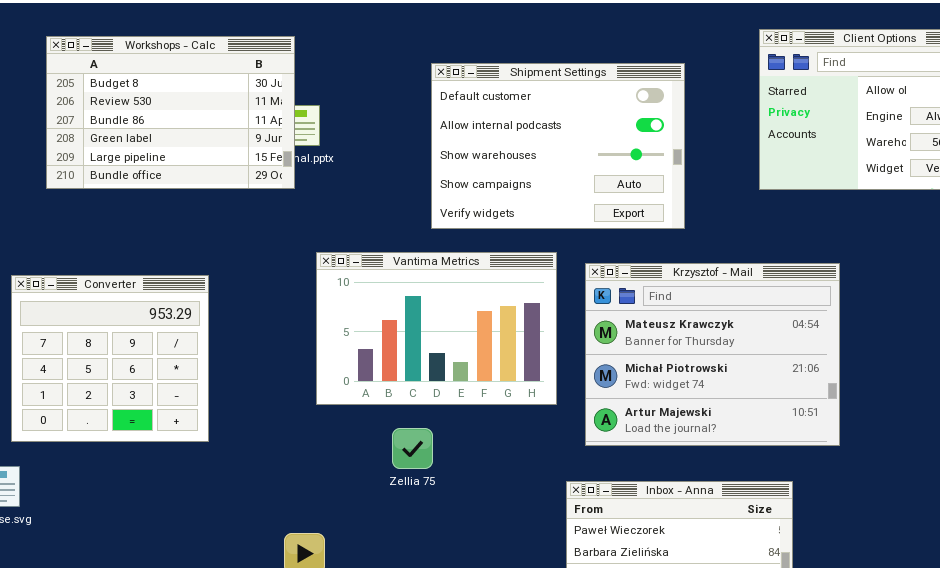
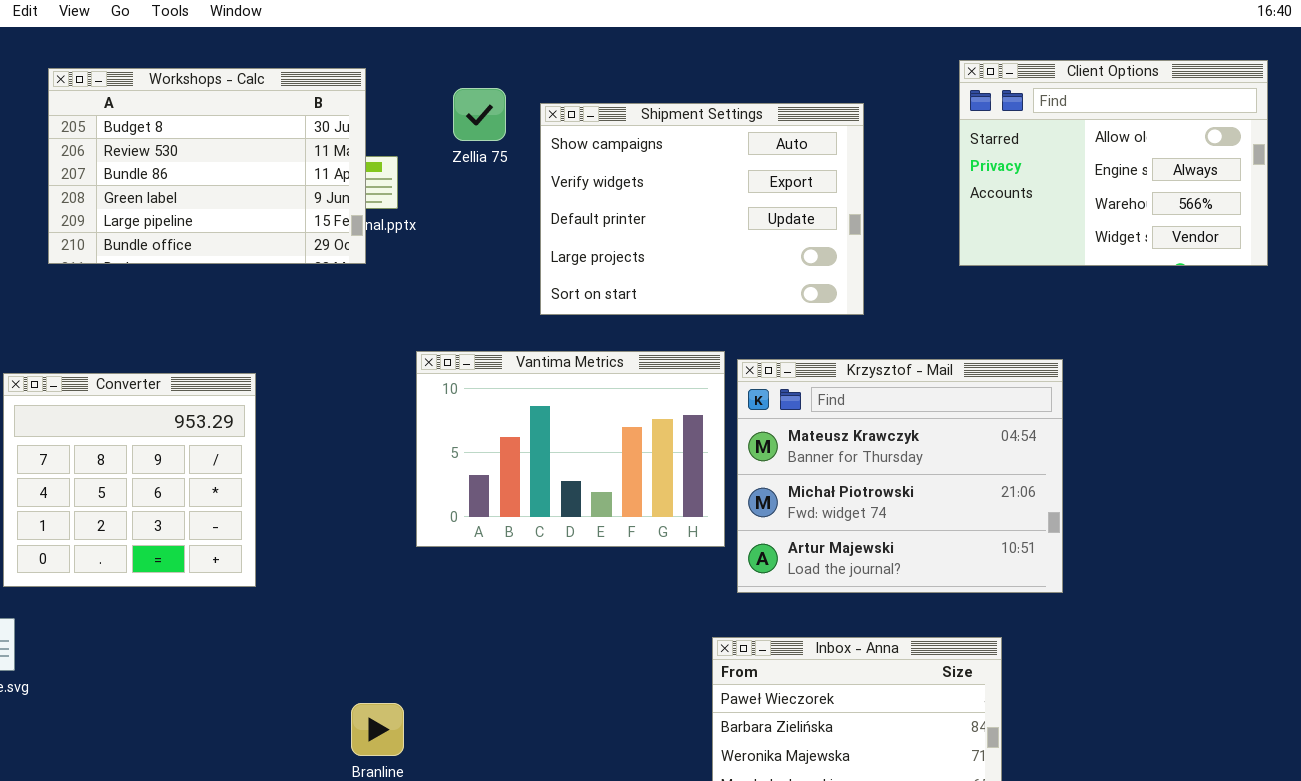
Shipment Settings: [431,63,685,229] -> [540,103,864,315], scrolled down 3 rows
Vantima Metrics: [316,252,557,405] -> [416,351,725,547], moved
Zellia 75: [392,428,433,469] -> [453,88,506,141], moved

